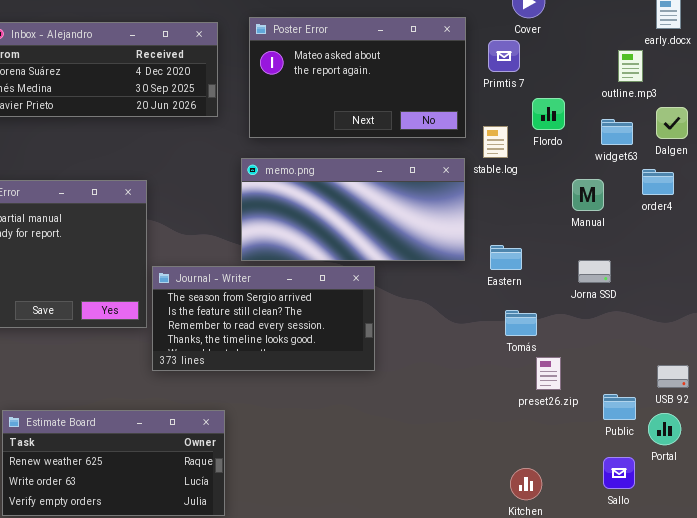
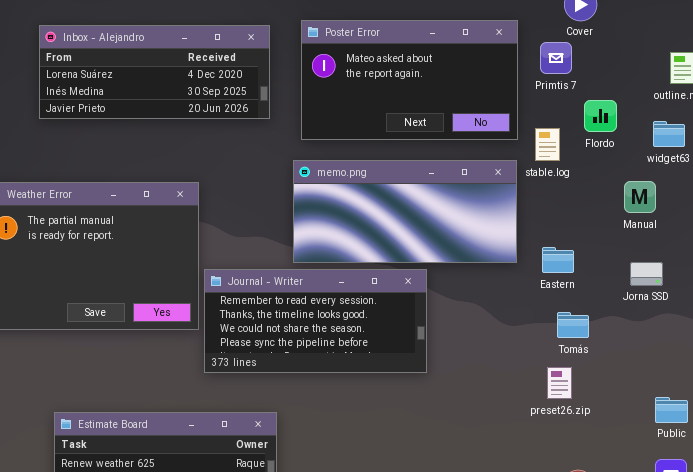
Journal - Writer: [152,266,375,371] -> [204,269,427,373], scrolled down 2 rows
preset26.zip: [536,357,561,390] -> [547,367,572,399], moved

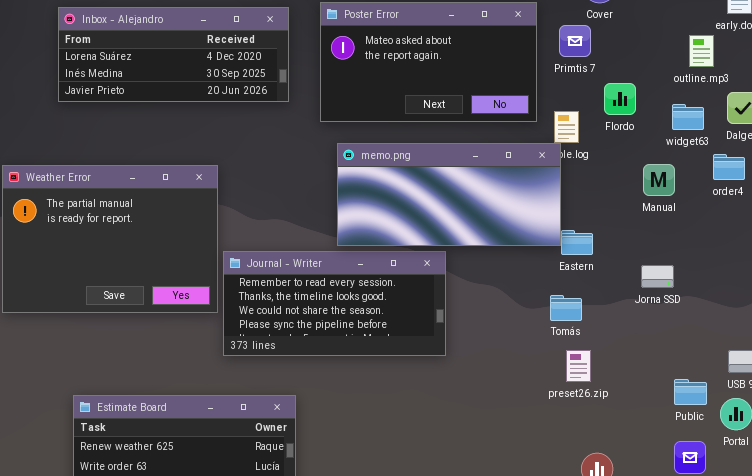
memo.png: [293,160,517,263] -> [337,143,561,246], moved
Jorna SSD: [630,262,663,286] -> [641,265,674,288], moved
Tomás: [557,312,589,338] -> [550,295,582,321], moved

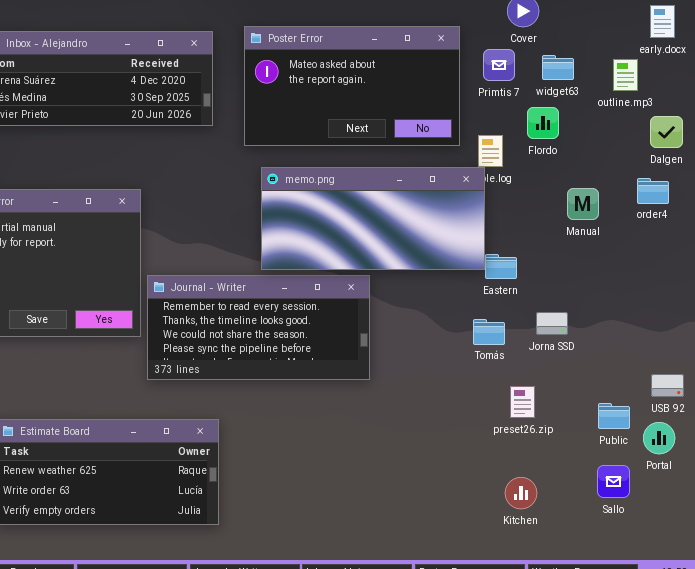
widget63: [672,104,704,130] -> [542,55,574,80], moved
Jorna SSD: [641,265,674,288] -> [536,312,568,335], moved
preset26.zip: [566,350,591,382] -> [510,386,535,418], moved

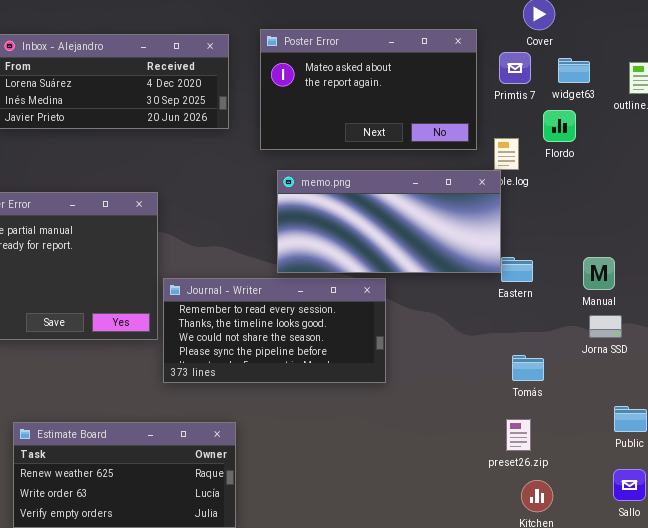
Manual: [567,188,599,220] -> [583,257,615,290], moved
Jorna SSD: [536,312,568,335] -> [589,315,622,338], moved
Tomás: [473,319,505,345] -> [512,355,544,381], moved
preset26.zip: [510,386,535,418] -> [506,419,531,451], moved

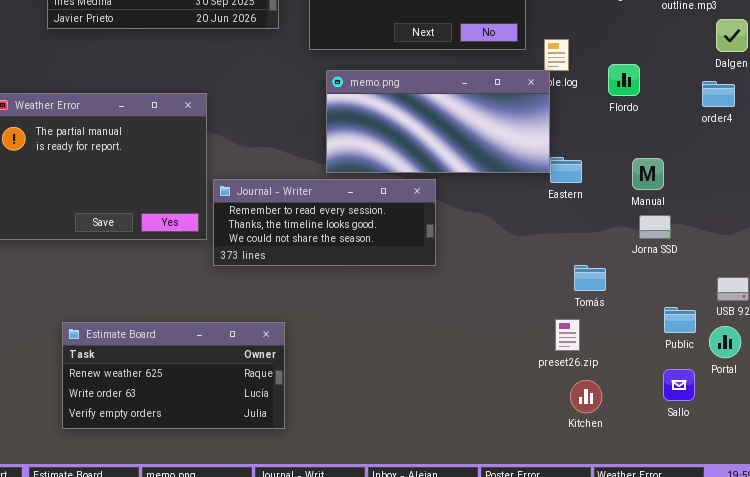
Flordo: [543,110,576,142] -> [608,64,640,96], moved
Journal - Writer: [163,278,386,383] -> [213,179,436,266], resized
Tomás: [512,355,544,381] -> [574,265,606,291], moved

